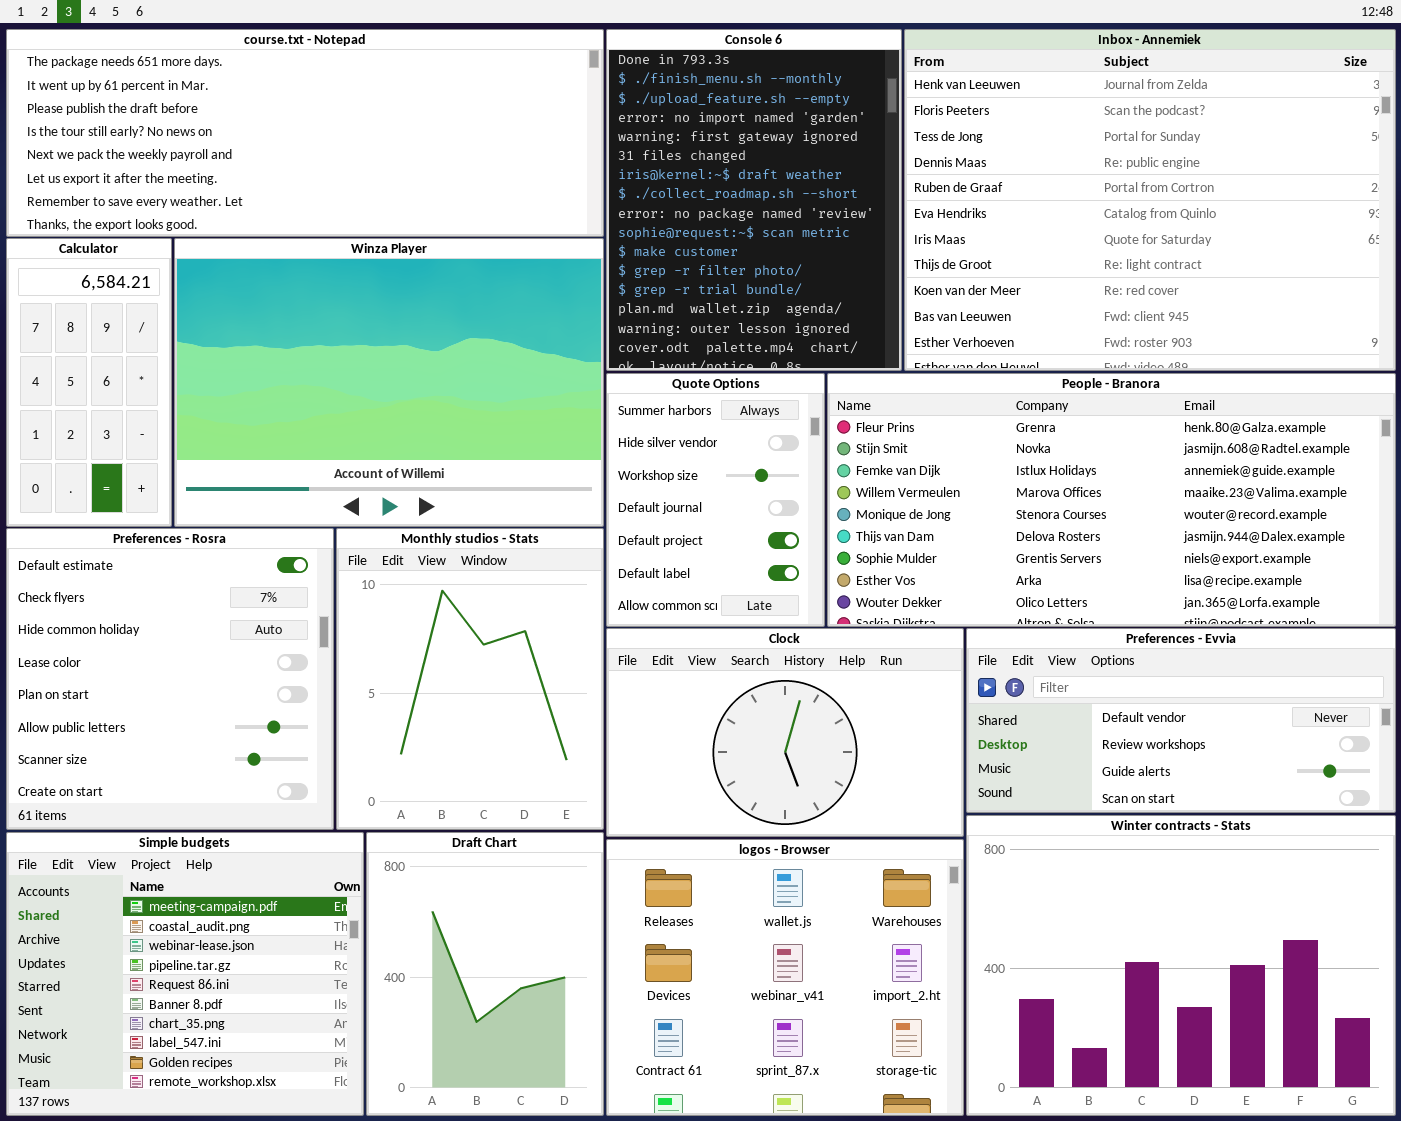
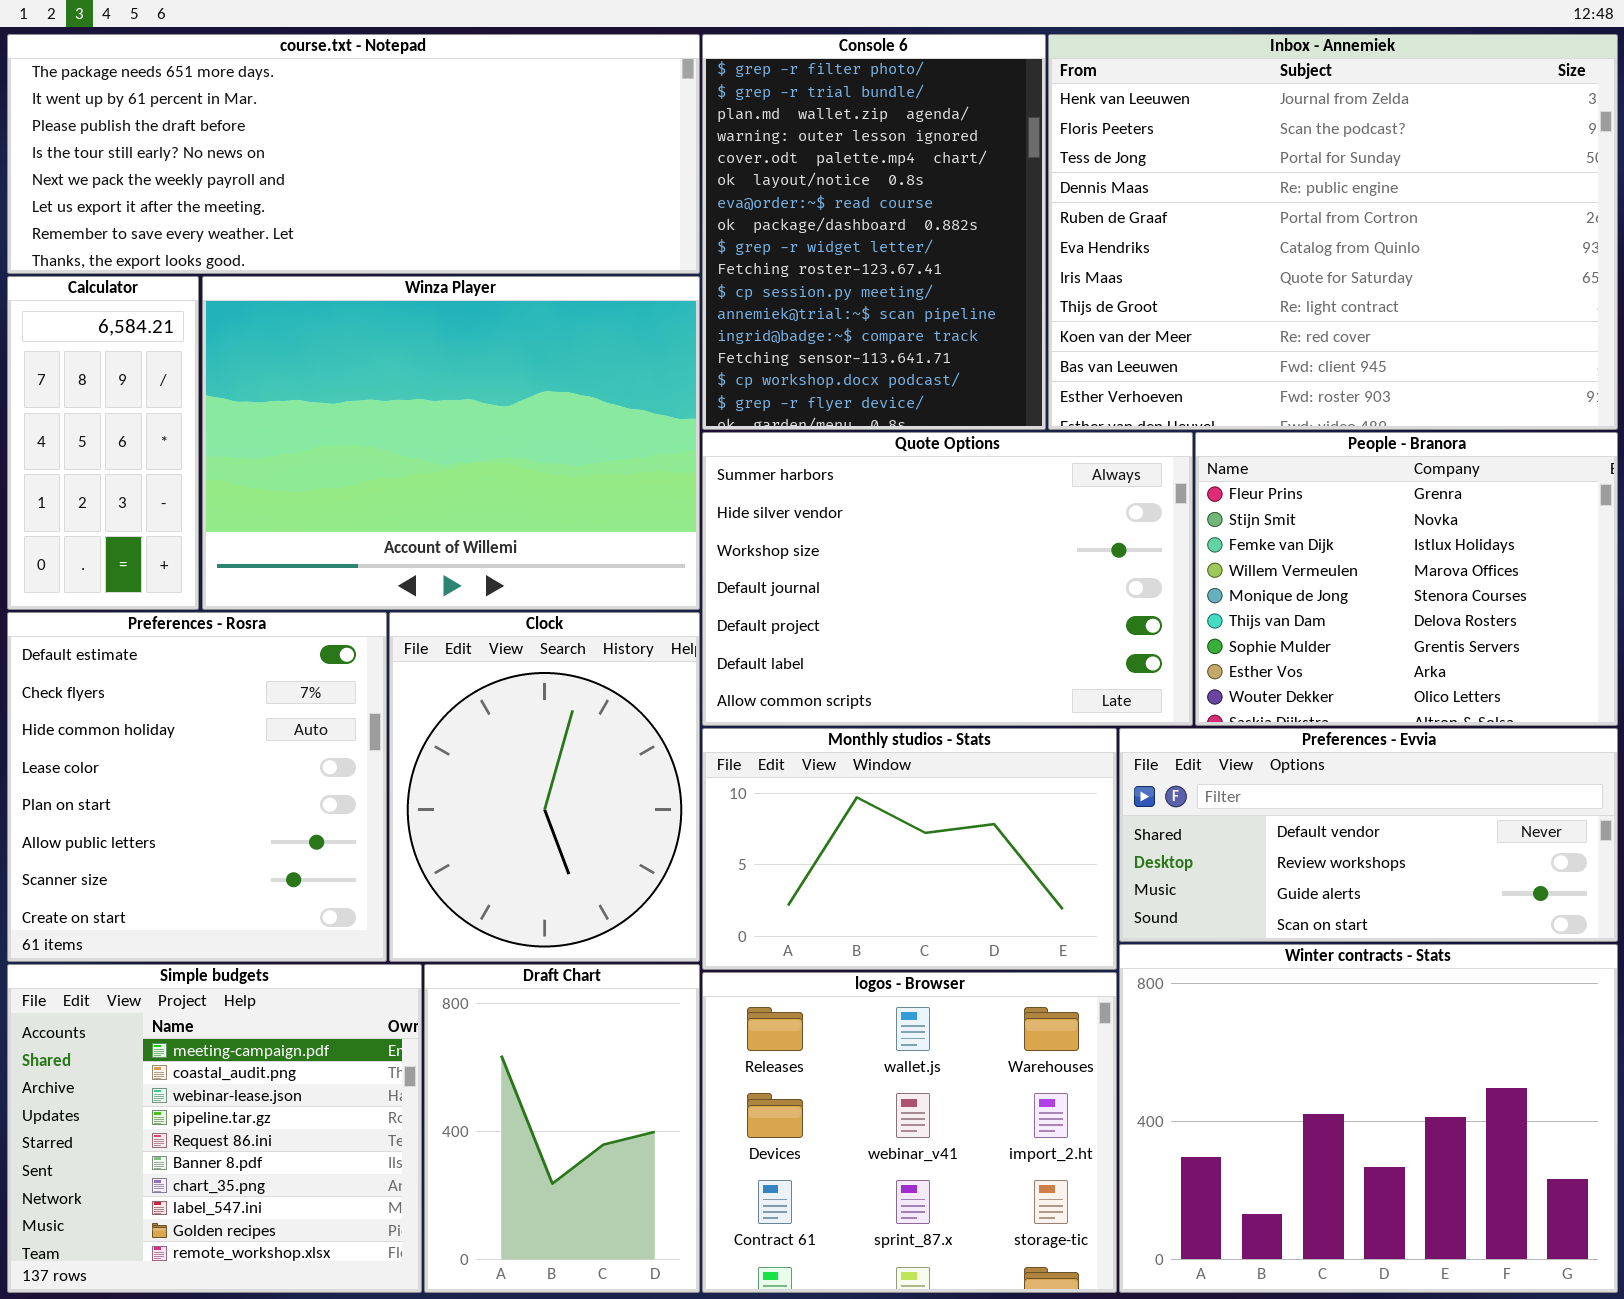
Console 6: [606,29,902,371] -> [702,34,1046,430], scrolled down 11 rows
Quote Options: [606,373,825,627] -> [702,432,1193,726], resized
People - Branora: [827,373,1396,627] -> [1195,432,1618,726], resized
Monthly studios - Stats: [336,528,604,830] -> [702,728,1117,970], moved, resized
Clock: [606,628,964,837] -> [389,612,700,962], moved, resized

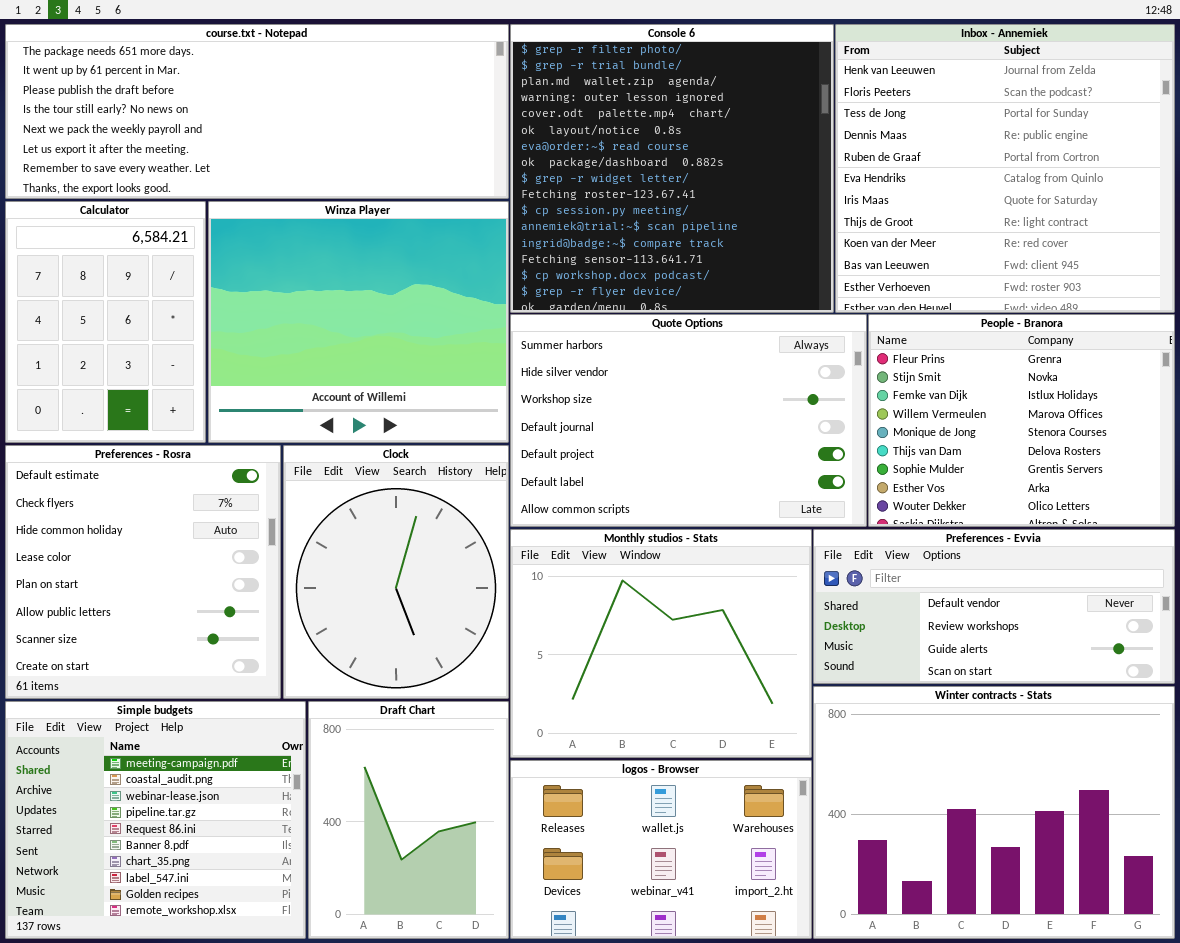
Console 6: [702,34,1046,430] -> [510,24,834,313], resized
Inbox - Annemiek: [1048,34,1618,430] -> [835,24,1175,313], resized
Calculator: [7,276,199,610] -> [5,201,206,443], resized
Winza Player: [202,276,700,610] -> [208,201,509,443], resized
Monthly studios - Stats: [702,728,1117,970] -> [510,529,812,758], resized
logos - Browser: [702,972,1117,1293] -> [510,760,812,939], resized

